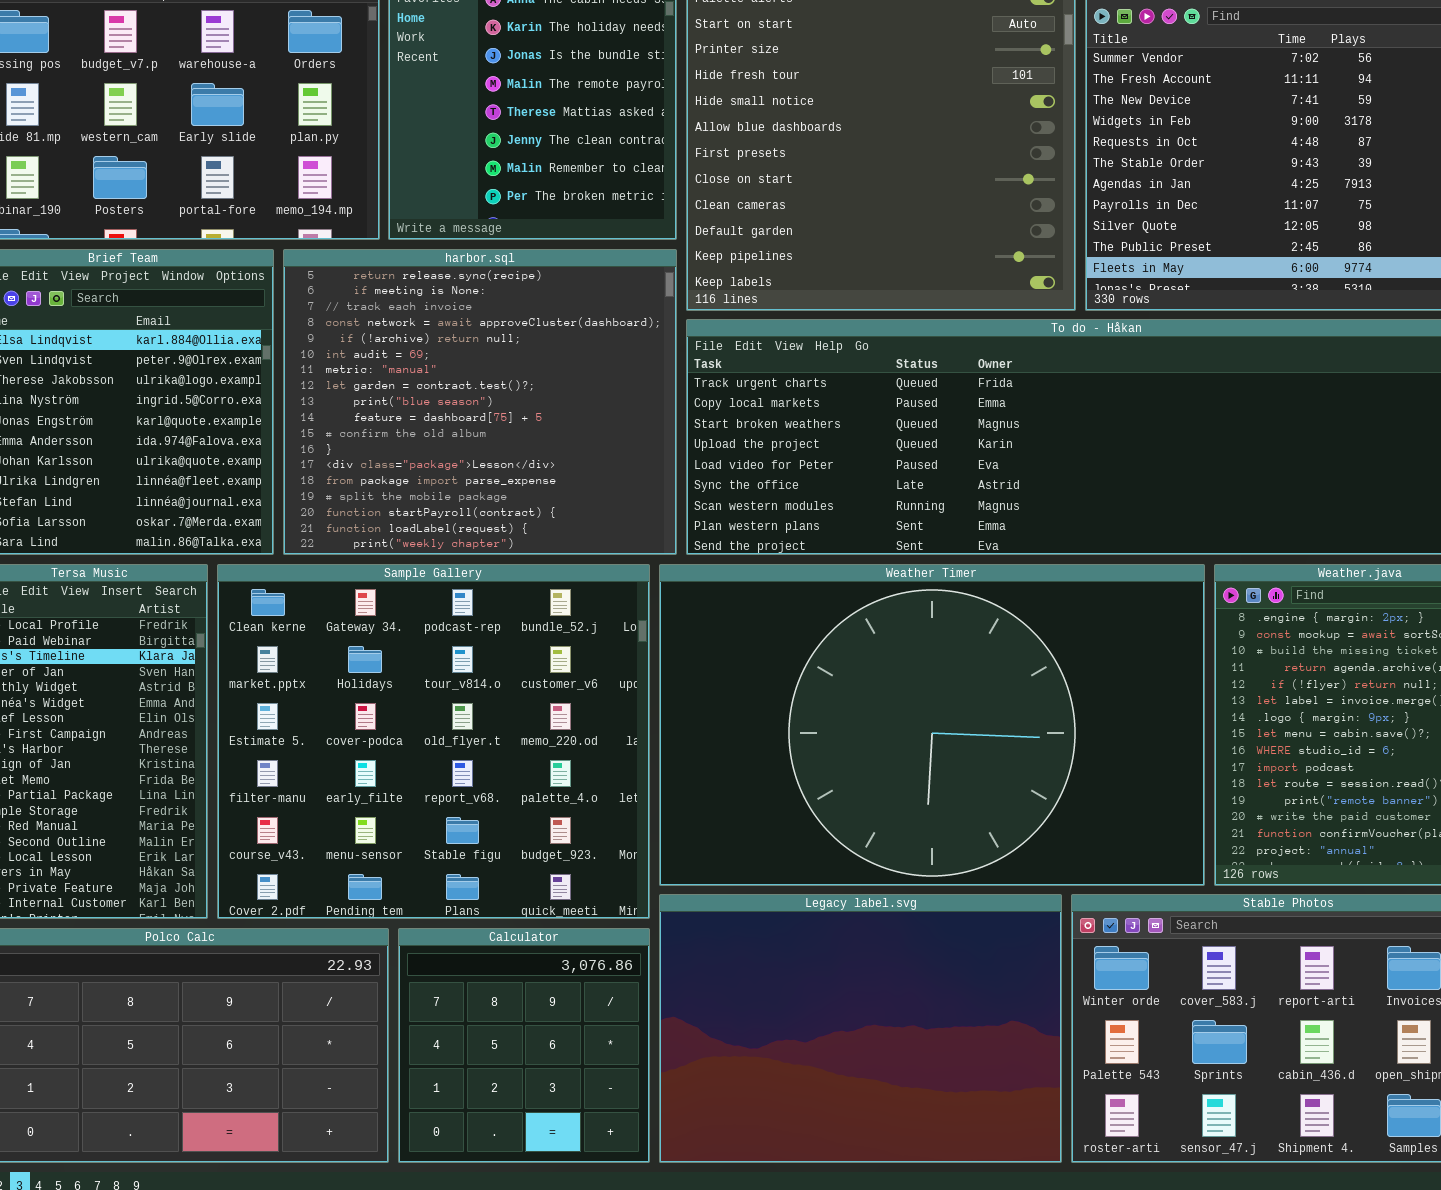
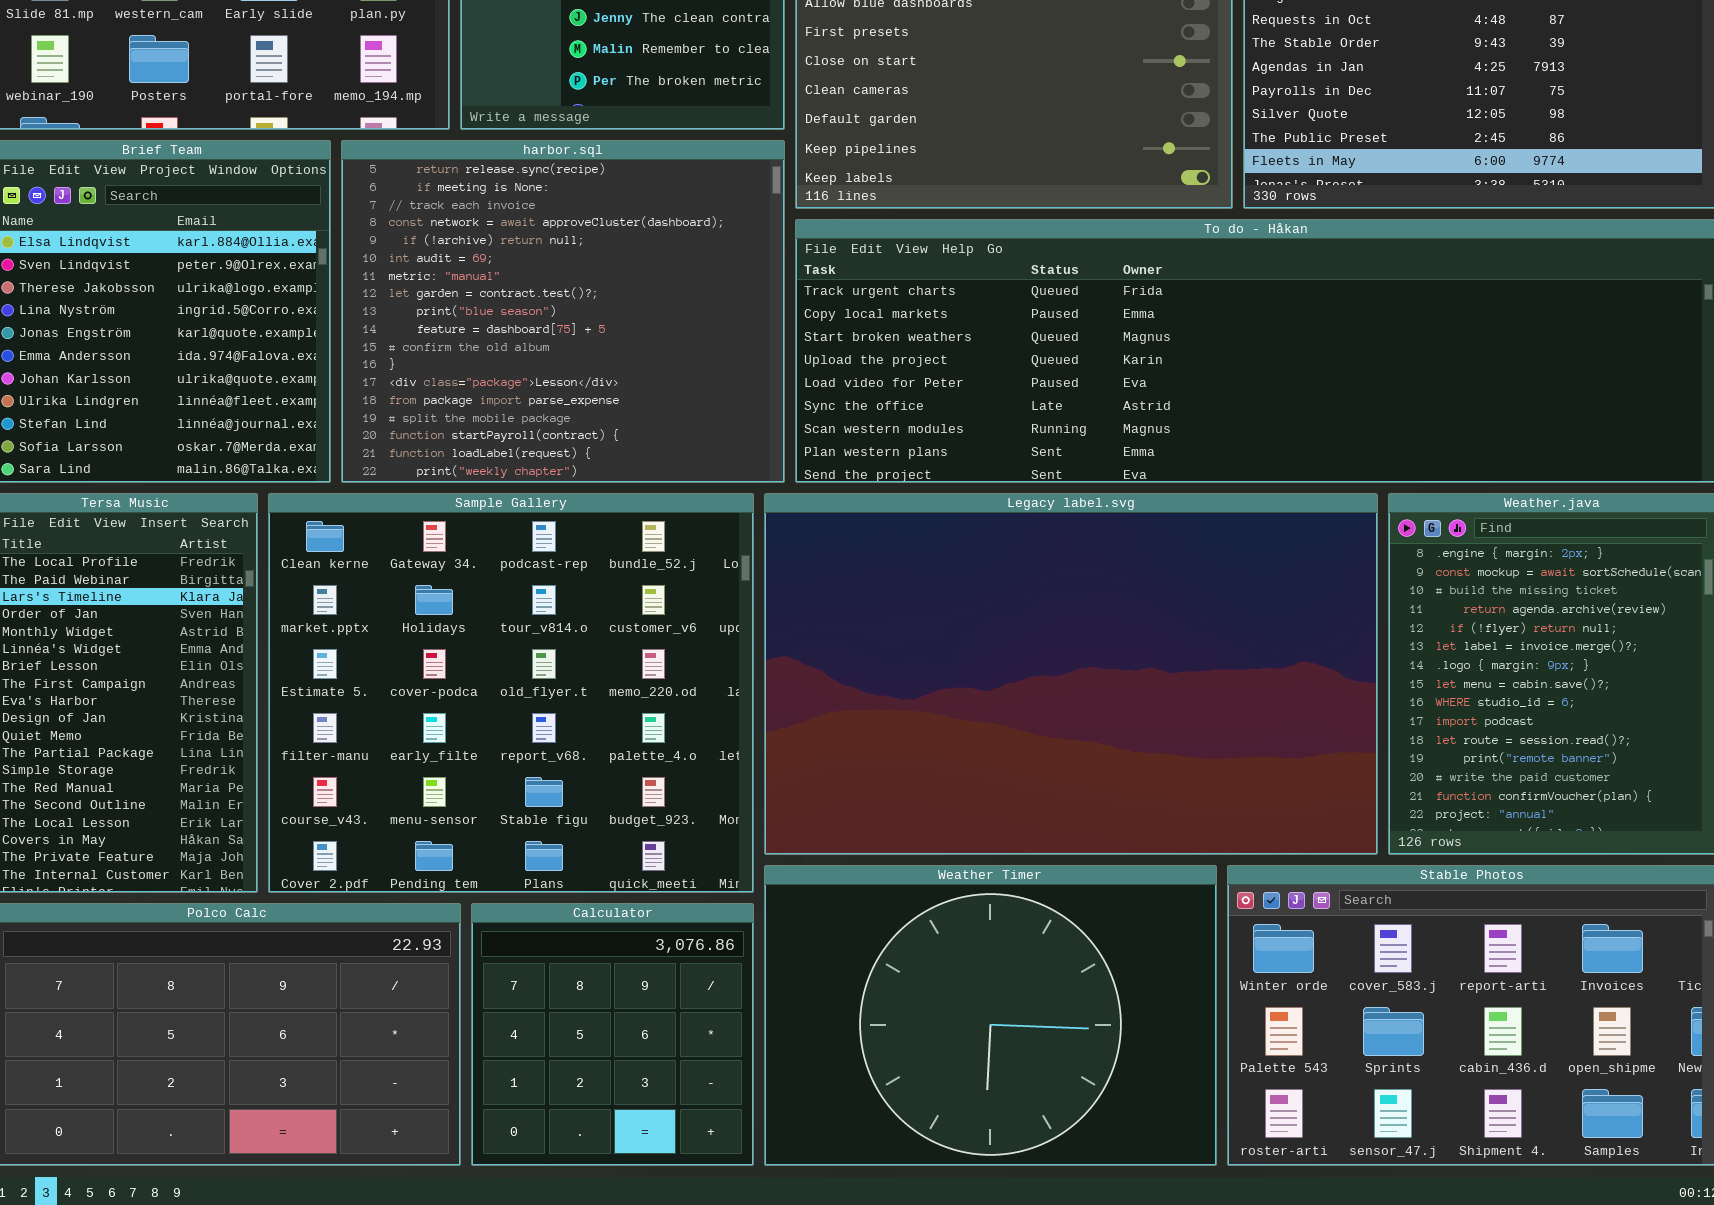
Weather Timer: [659,564,1205,886] -> [764,865,1217,1166], moved, resized
Legacy label.svg: [659,894,1062,1163] -> [764,493,1378,855], moved, resized

